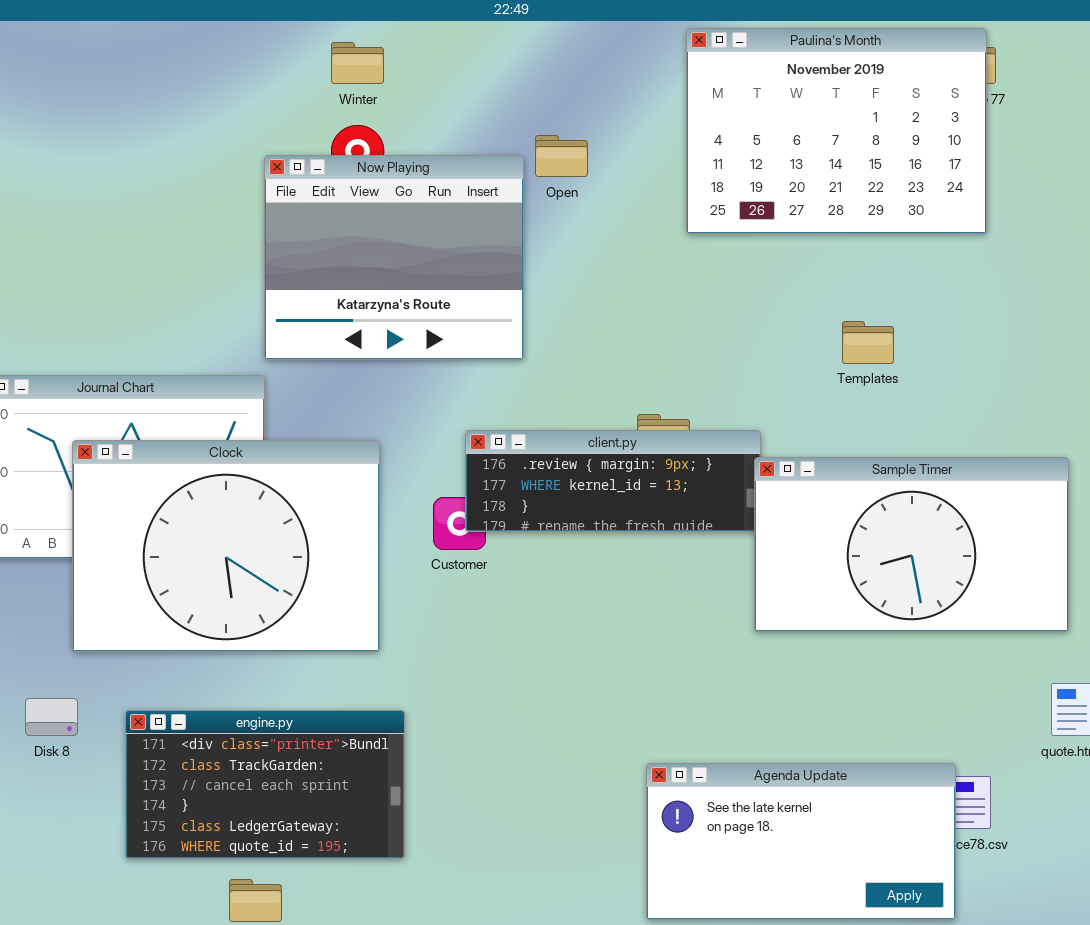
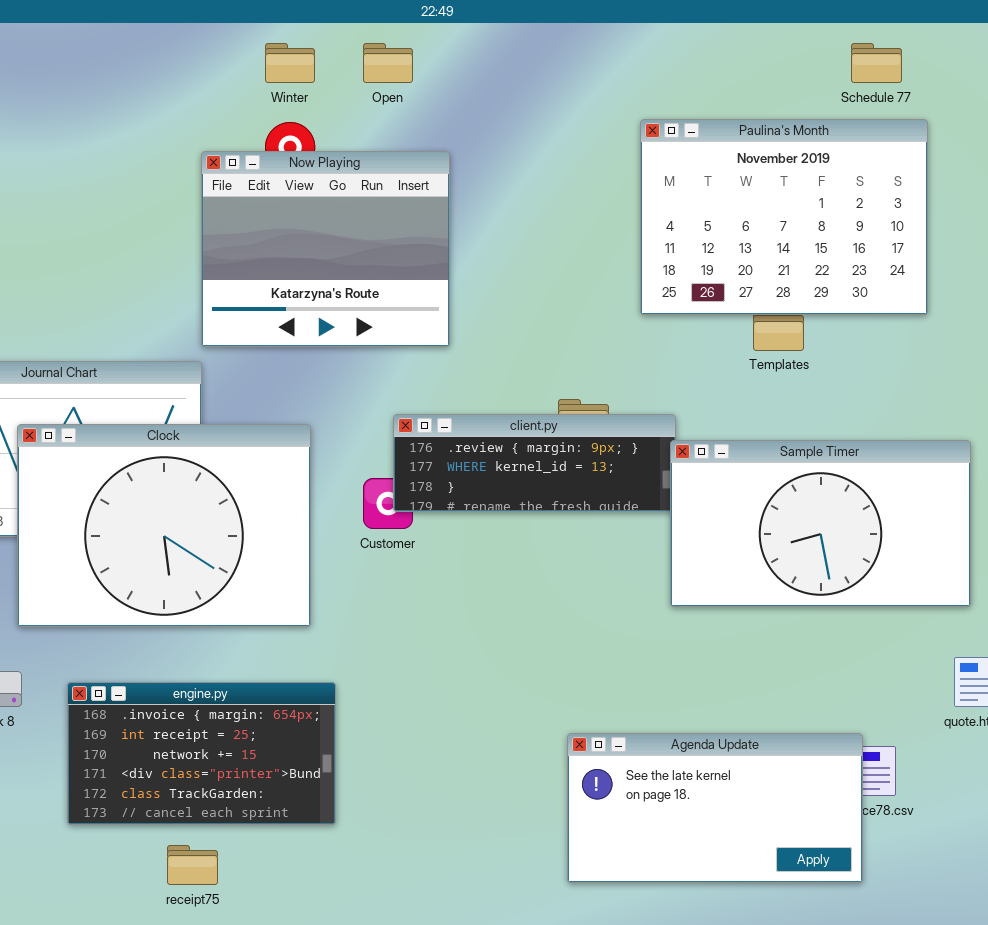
Paulina's Month: [686,28,987,234] -> [640,119,928,315], moved
Open: [535,135,588,177] -> [363,43,413,83], moved
engine.py: [125,710,405,859] -> [67,682,336,825], scrolled up 3 rows

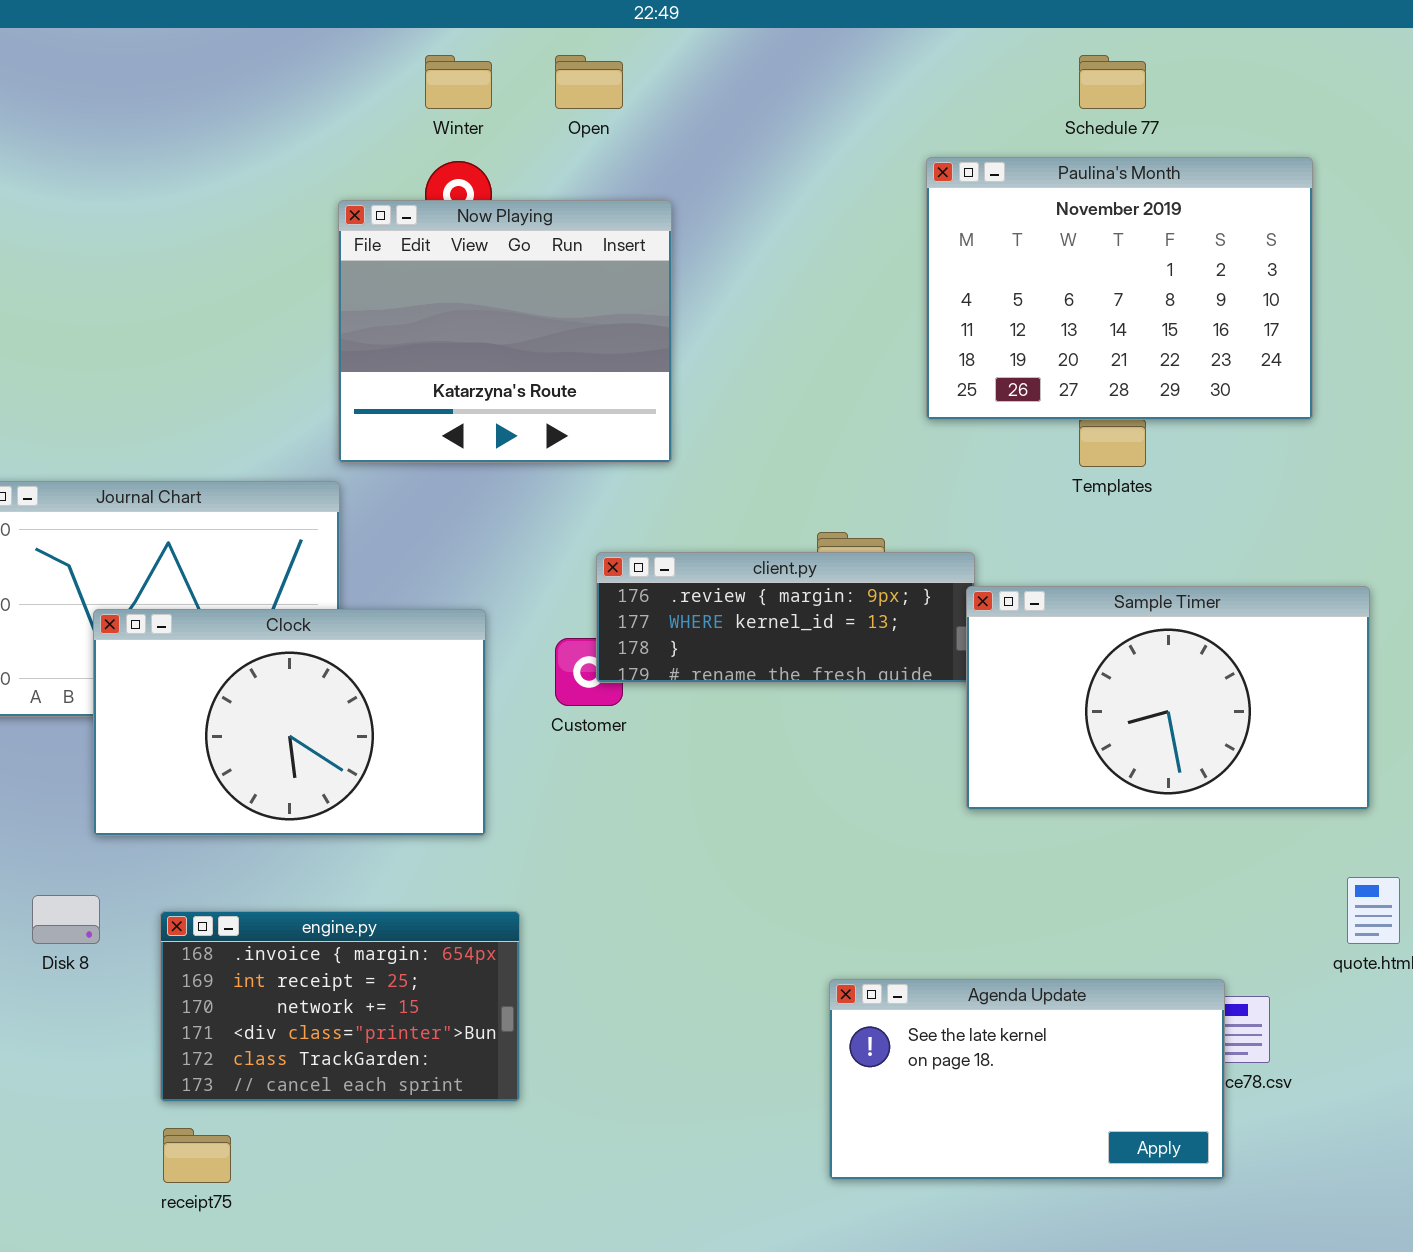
Schedule 77: [851,43,902,83] -> [1079,55,1146,109], moved
Clock: [17,424,311,627] -> [93,609,486,836], resized
receipt75: [167,845,218,885] -> [163,1128,231,1183], moved

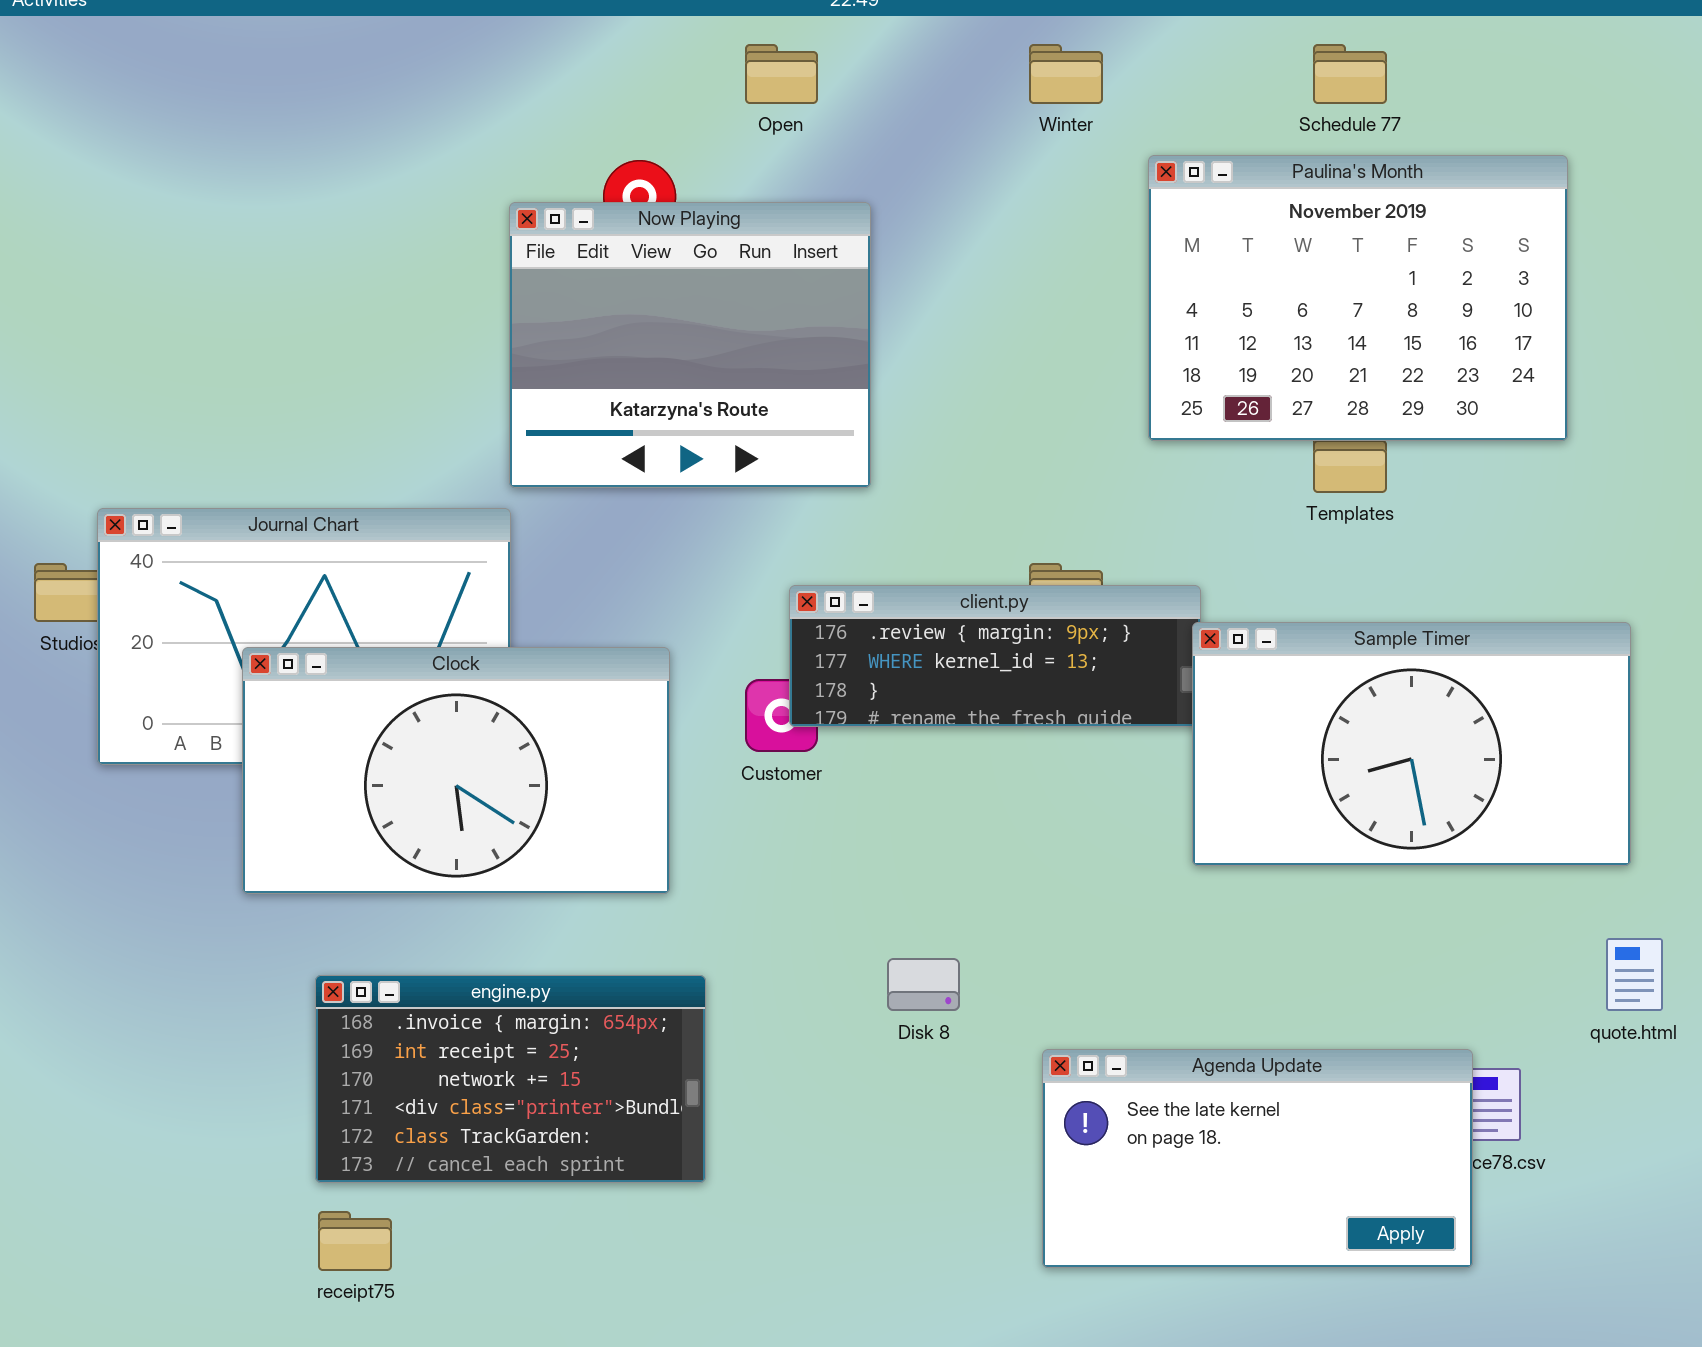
Winter: [425,55,492,109] -> [1029,44,1103,104], moved
Disk 8: [32,895,100,944] -> [887,958,960,1011], moved

